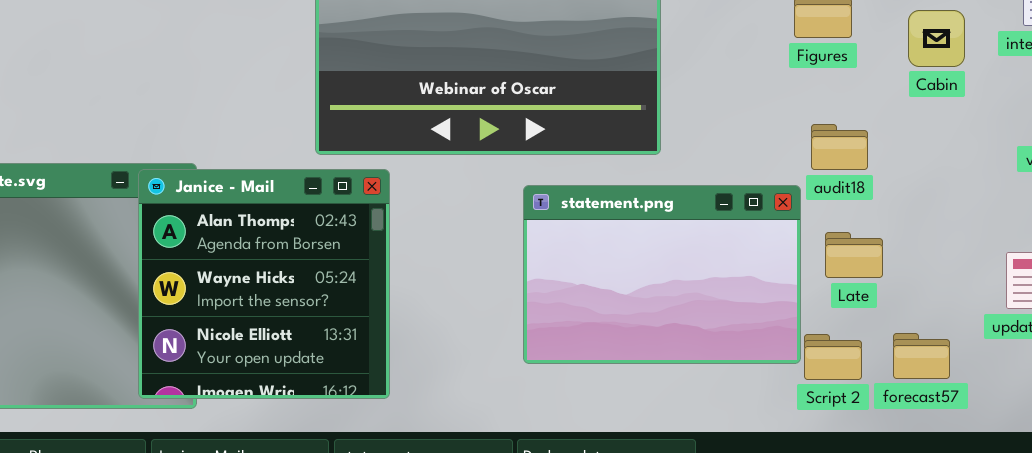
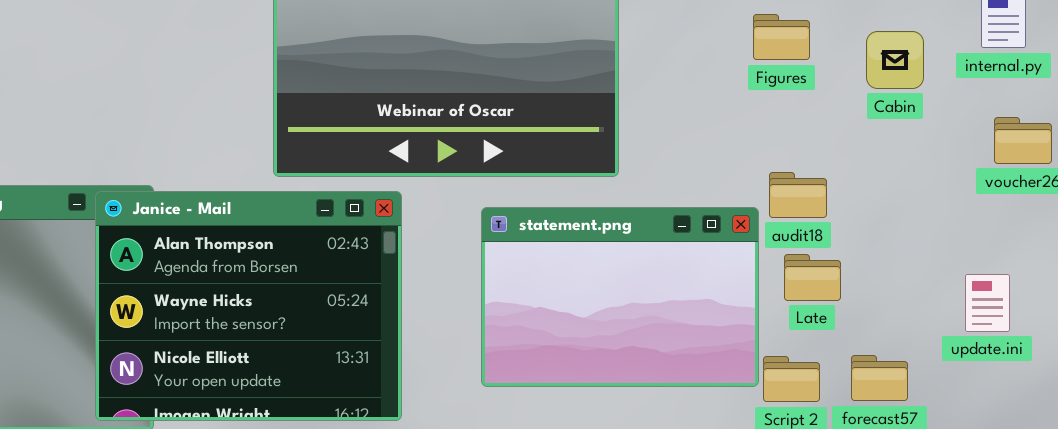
audit18: [811,124,868,170] -> [769,172,827,218], moved
Janice - Mail: [138,169,390,399] -> [95,191,402,421], resized

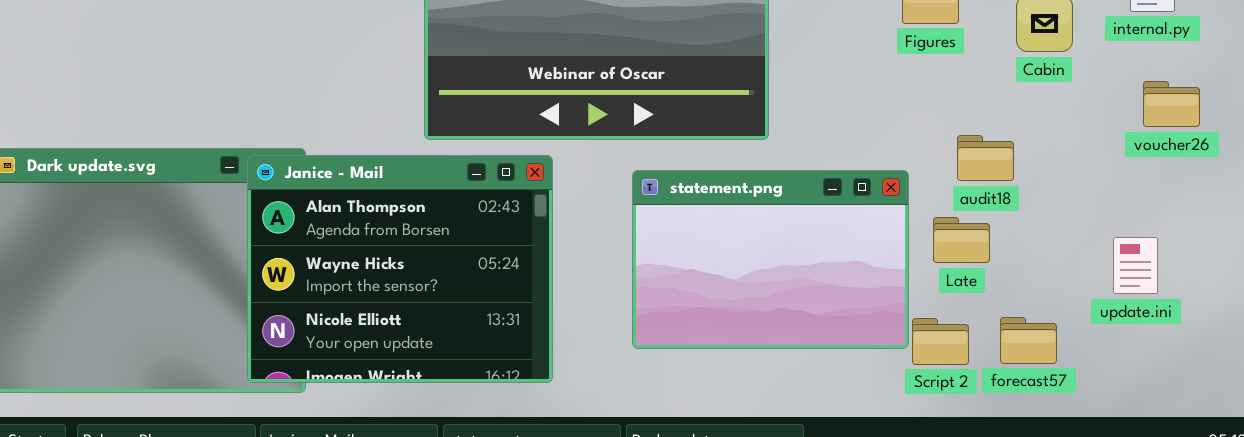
audit18: [769,172,827,218] -> [957,135,1014,181], moved

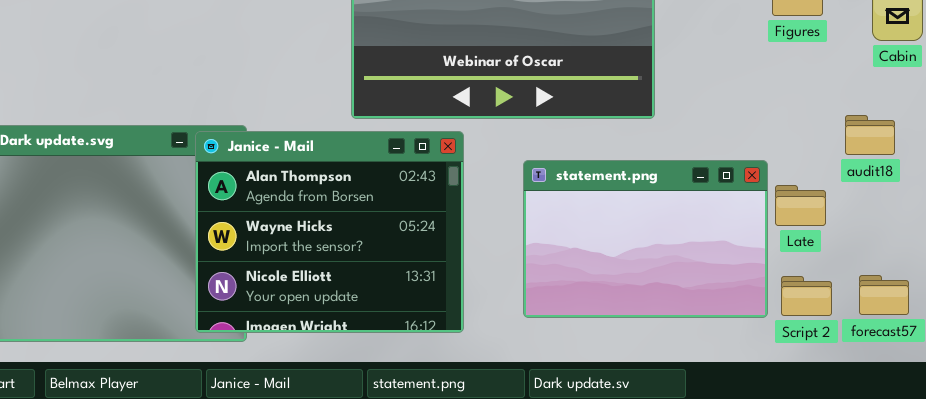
audit18: [957,135,1014,181] -> [845,115,895,155], moved
statement.png: [632,170,909,349] -> [523,160,768,318], moved
Late: [933,217,990,263] -> [775,185,826,226], moved

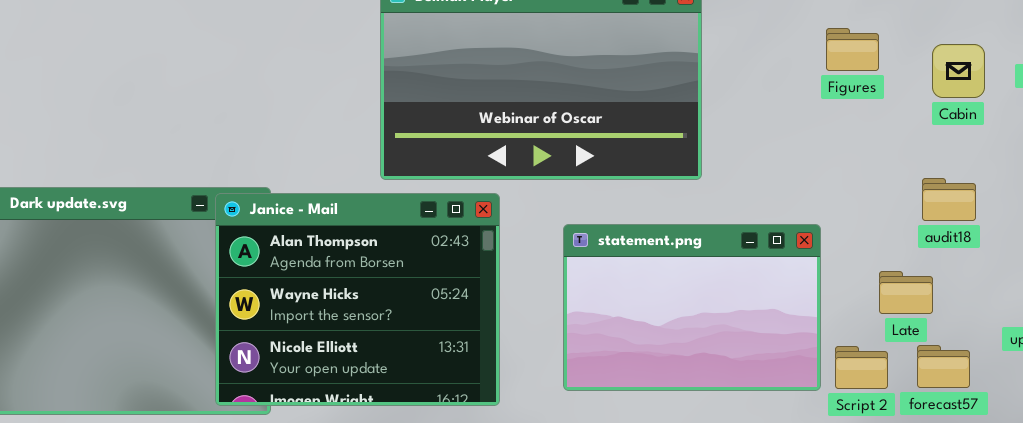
audit18: [845,115,895,155] -> [922,178,976,221], moved
Late: [775,185,826,226] -> [879,271,933,314], moved

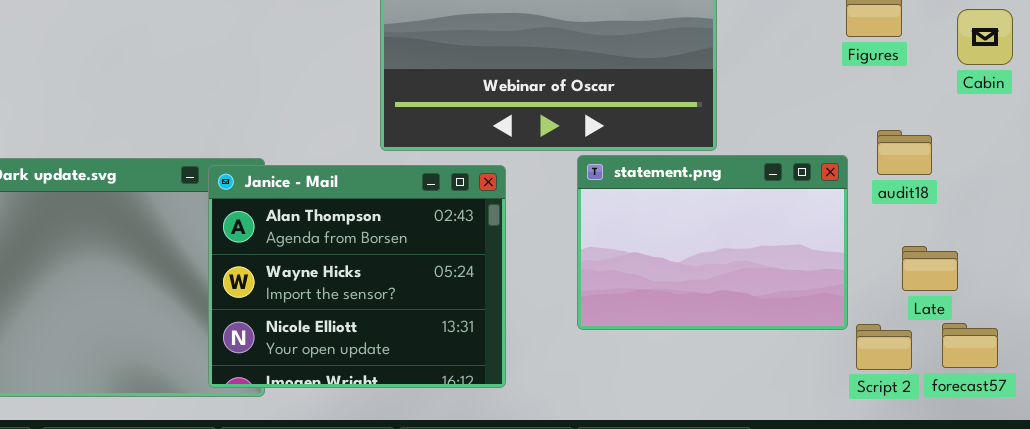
audit18: [922,178,976,221] -> [877,130,932,175], moved
statement.png: [563,224,821,391] -> [577,155,848,330], moved

